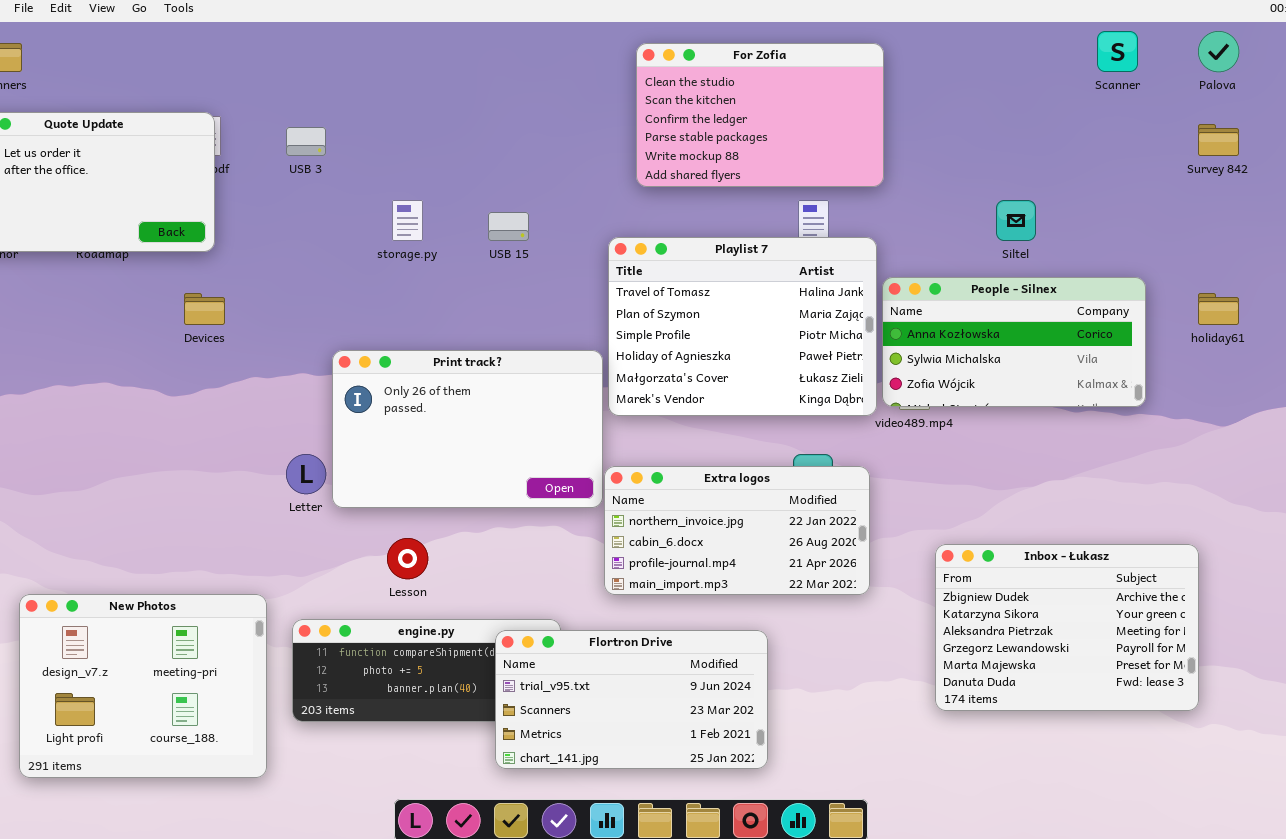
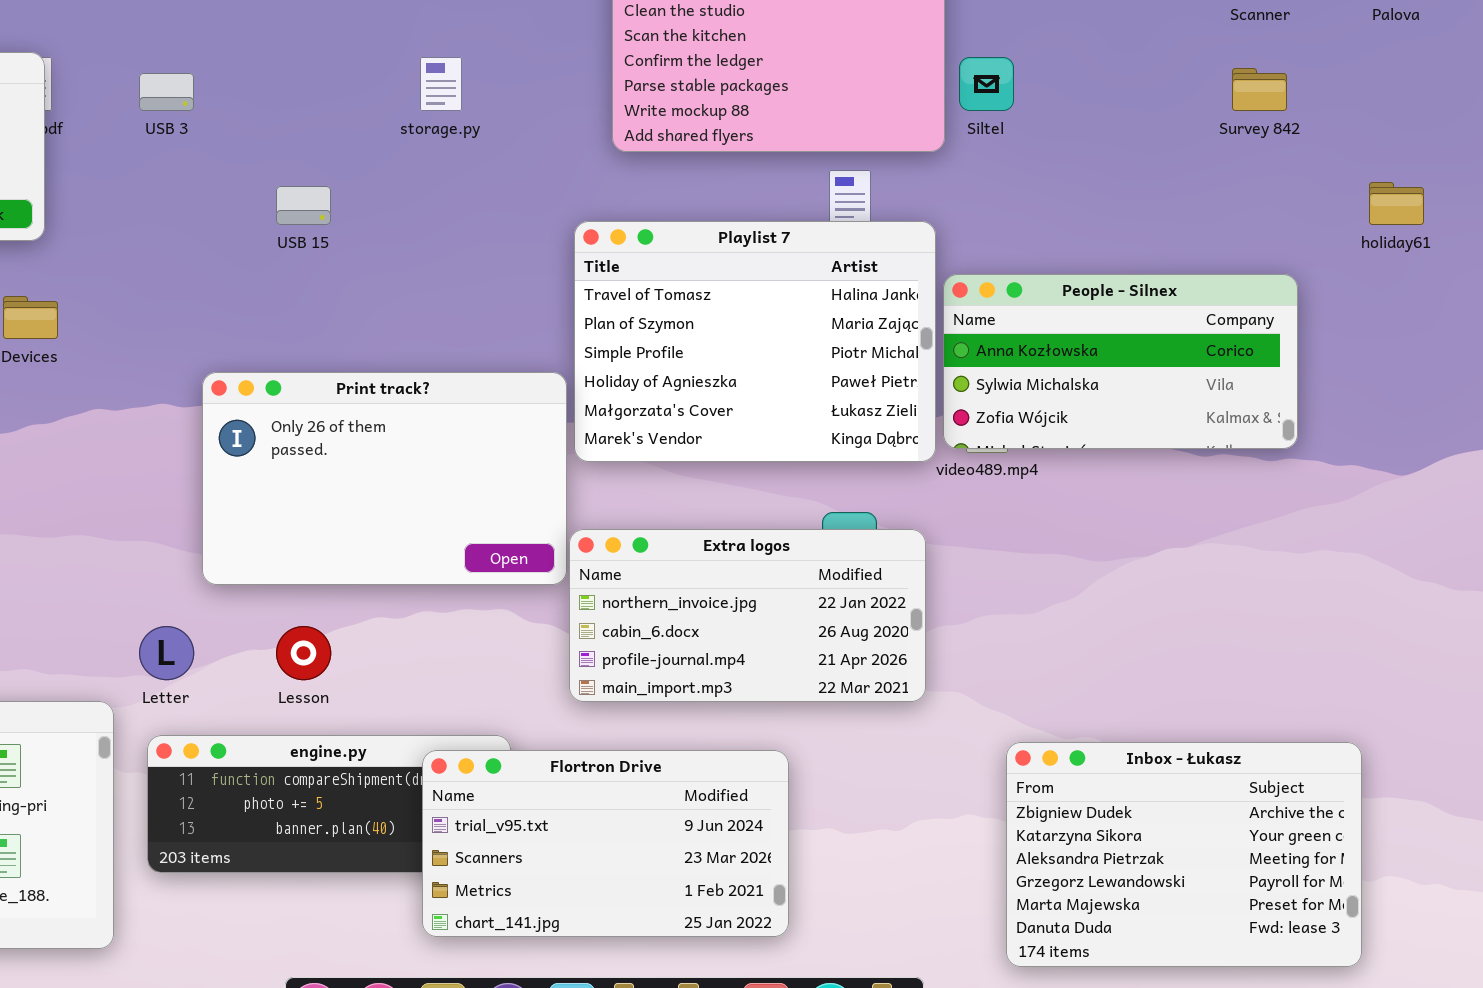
Survey 842: [1198,124,1239,156] -> [1232,68,1287,111], moved
storage.py: [392,200,423,241] -> [420,57,462,111], moved
Siltel: [996,200,1036,241] -> [959,57,1014,111], moved
USB 15: [488,212,529,241] -> [276,186,331,225], moved
holiday61: [1198,293,1239,325] -> [1369,182,1424,225], moved
Letter: [286,454,326,494] -> [139,626,194,680], moved
Inbox - Łukasz: [935,544,1199,711] -> [1006,742,1362,967], moved

